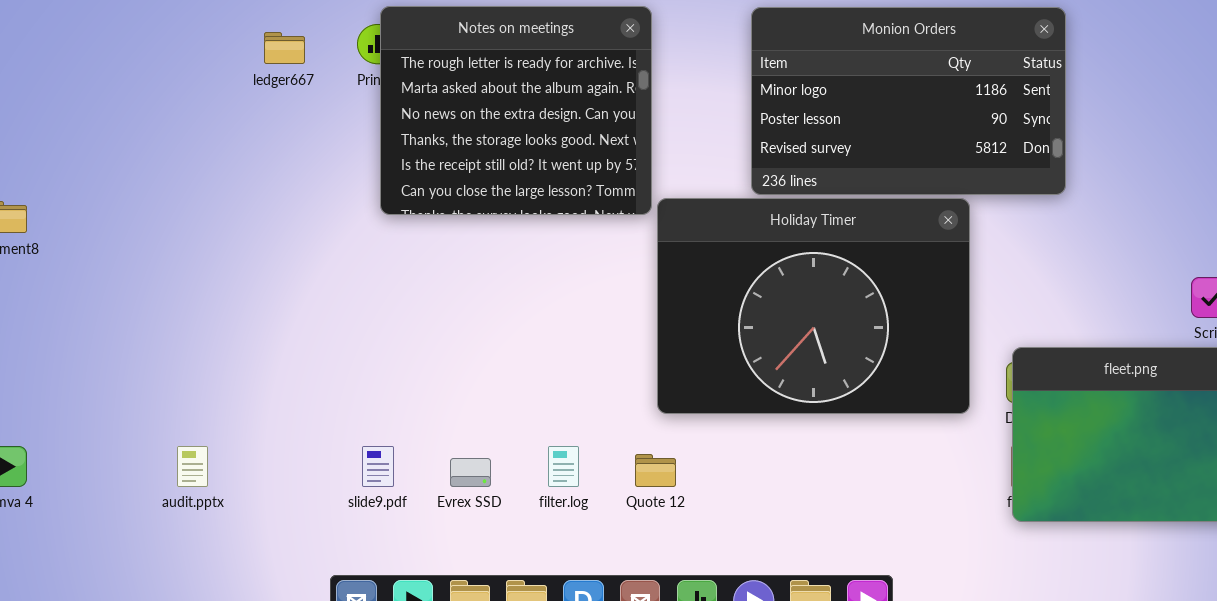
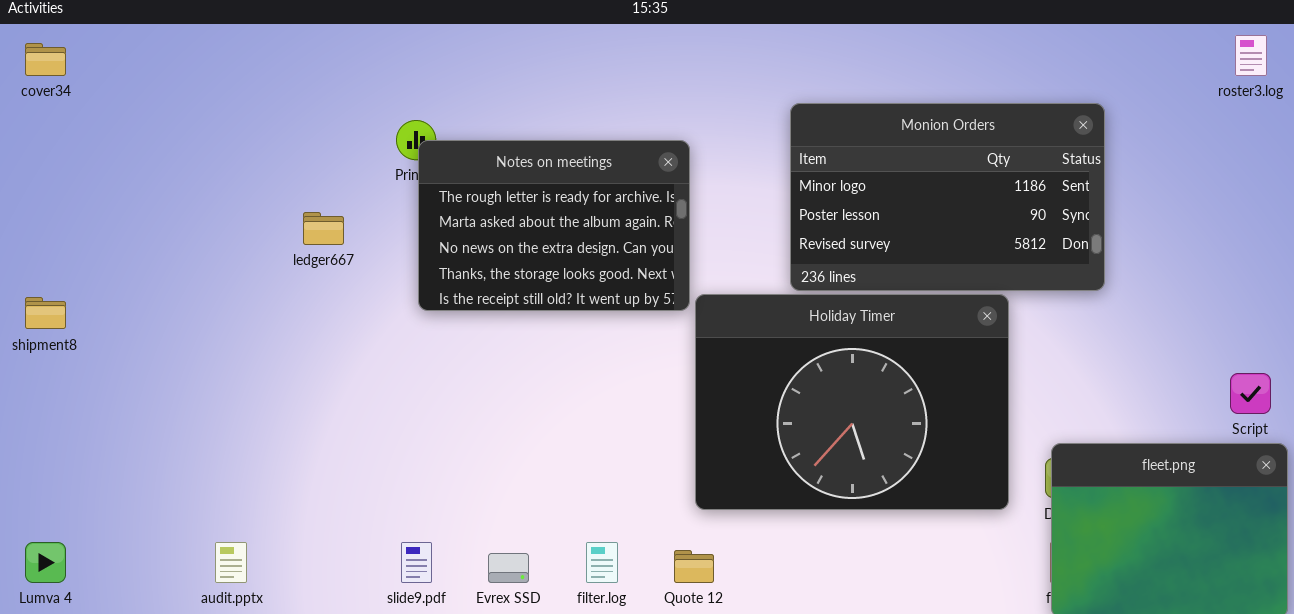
Notes on meetings: [380,6,652,215] -> [418,140,690,311], resized
ledger667: [264,32,305,64] -> [303,212,344,245], moved

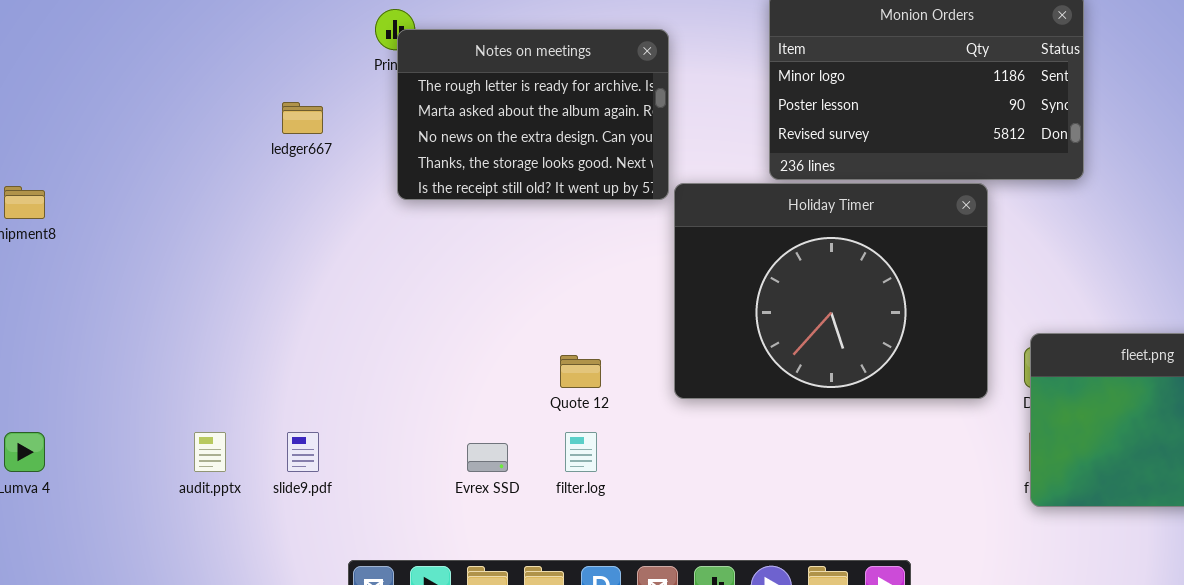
slide9.pdf: [401,542,432,583] -> [287,432,319,472], moved
Quote 12: [674,550,714,583] -> [560,355,601,388], moved

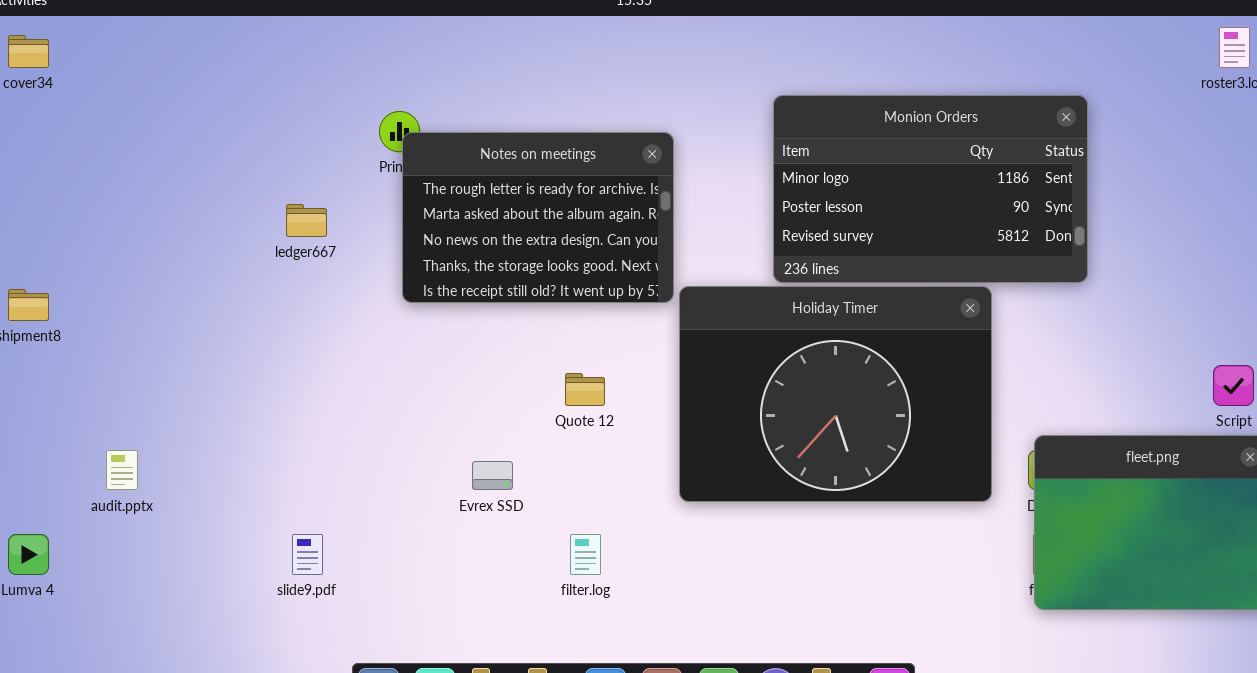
Quote 12: [560,355,601,388] -> [565,373,605,406], moved
audit.pptx: [194,432,226,472] -> [106,450,138,490], moved
Evrex SSD: [467,443,508,472] -> [472,461,513,490], moved

